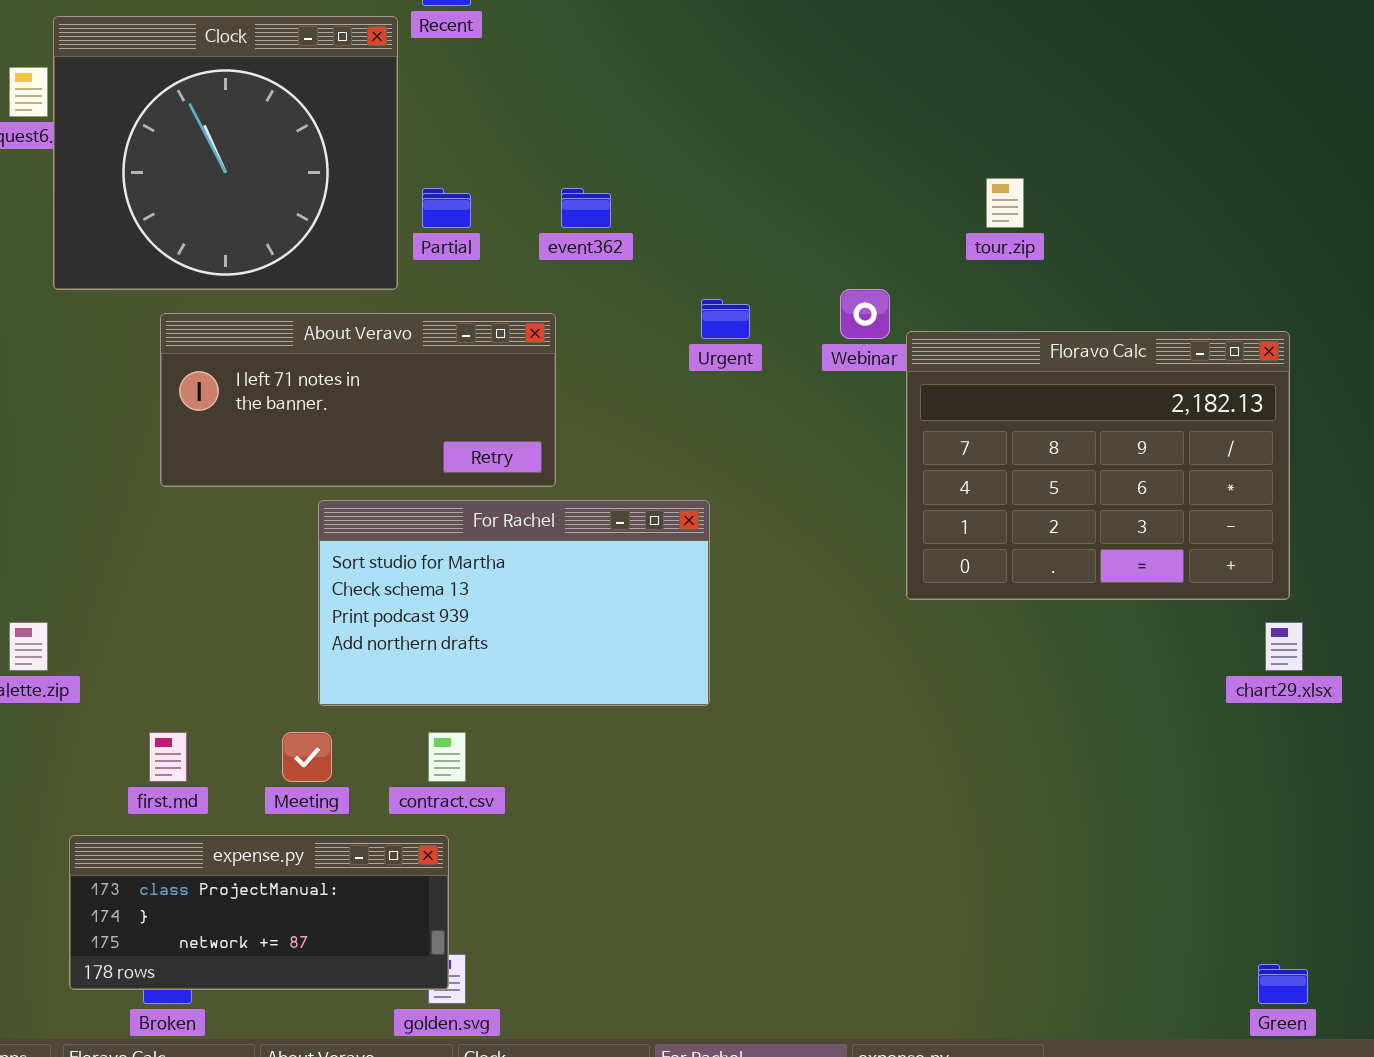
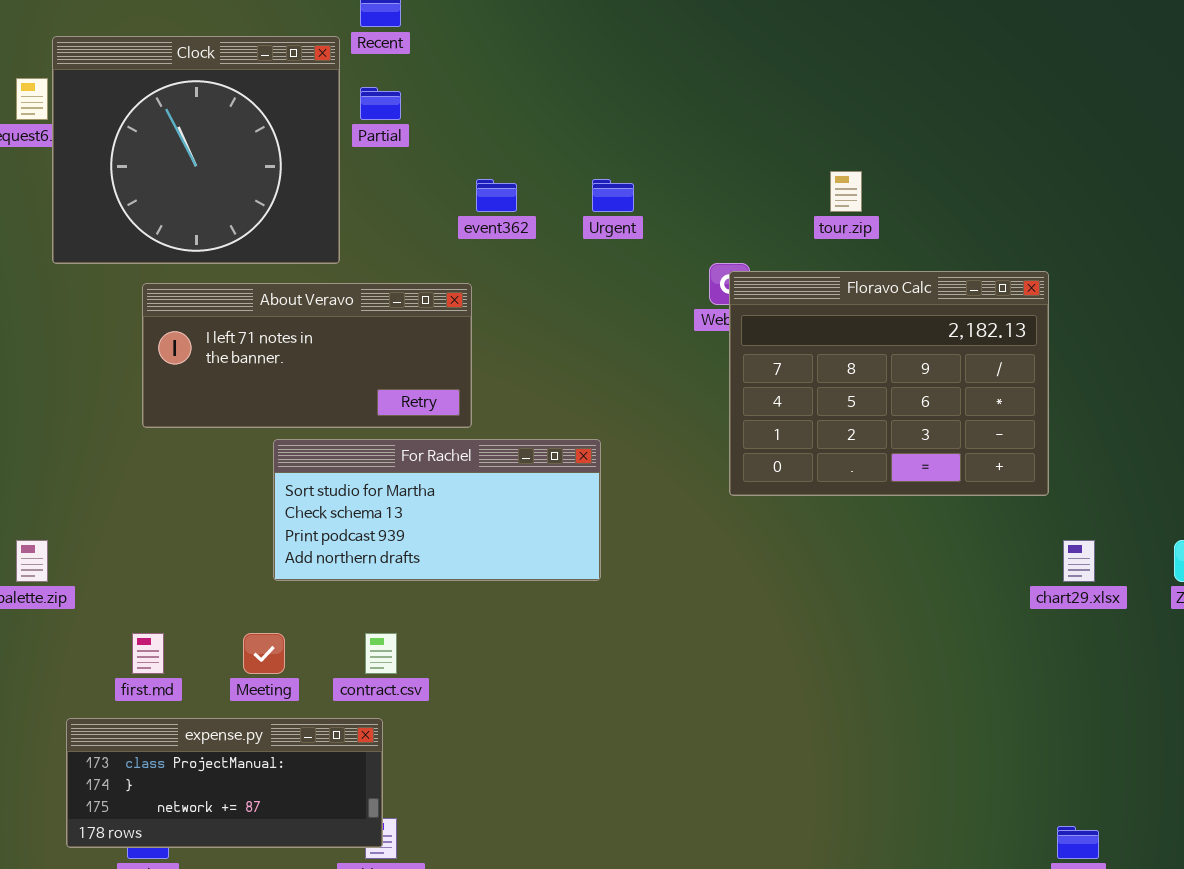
Partial: [422,188,471,228] -> [360,87,401,120], moved
Urgent: [701,299,750,339] -> [592,179,634,212], moved
Floravo Calc: [906,331,1290,600] -> [729,271,1049,496], moved
For Rachel: [318,500,710,706] -> [273,439,601,581], resized

